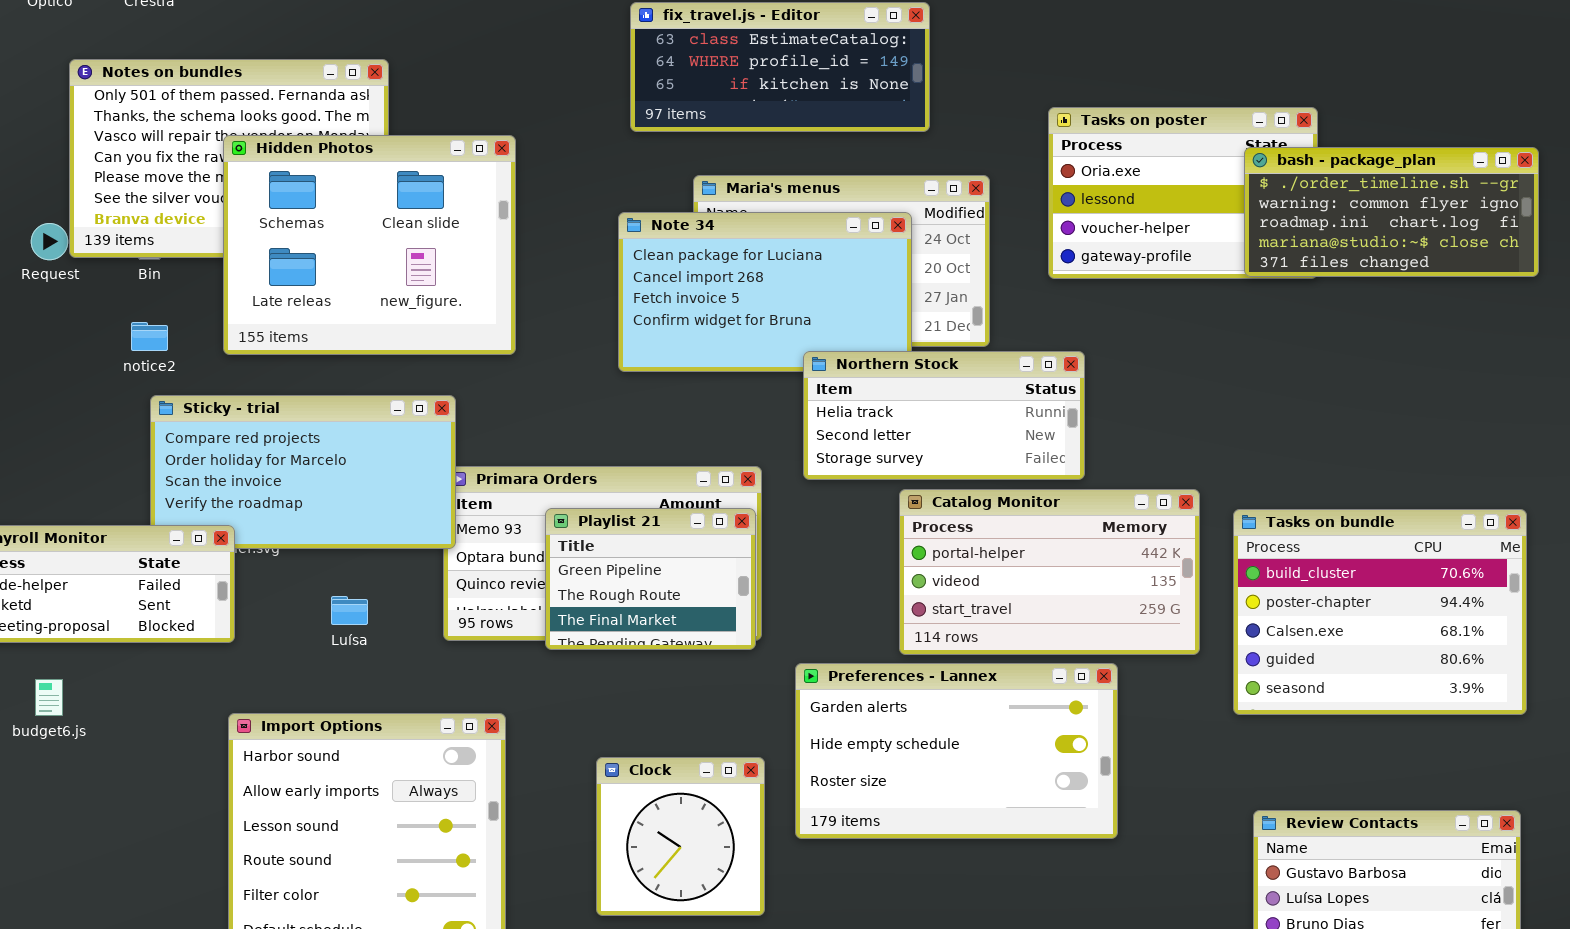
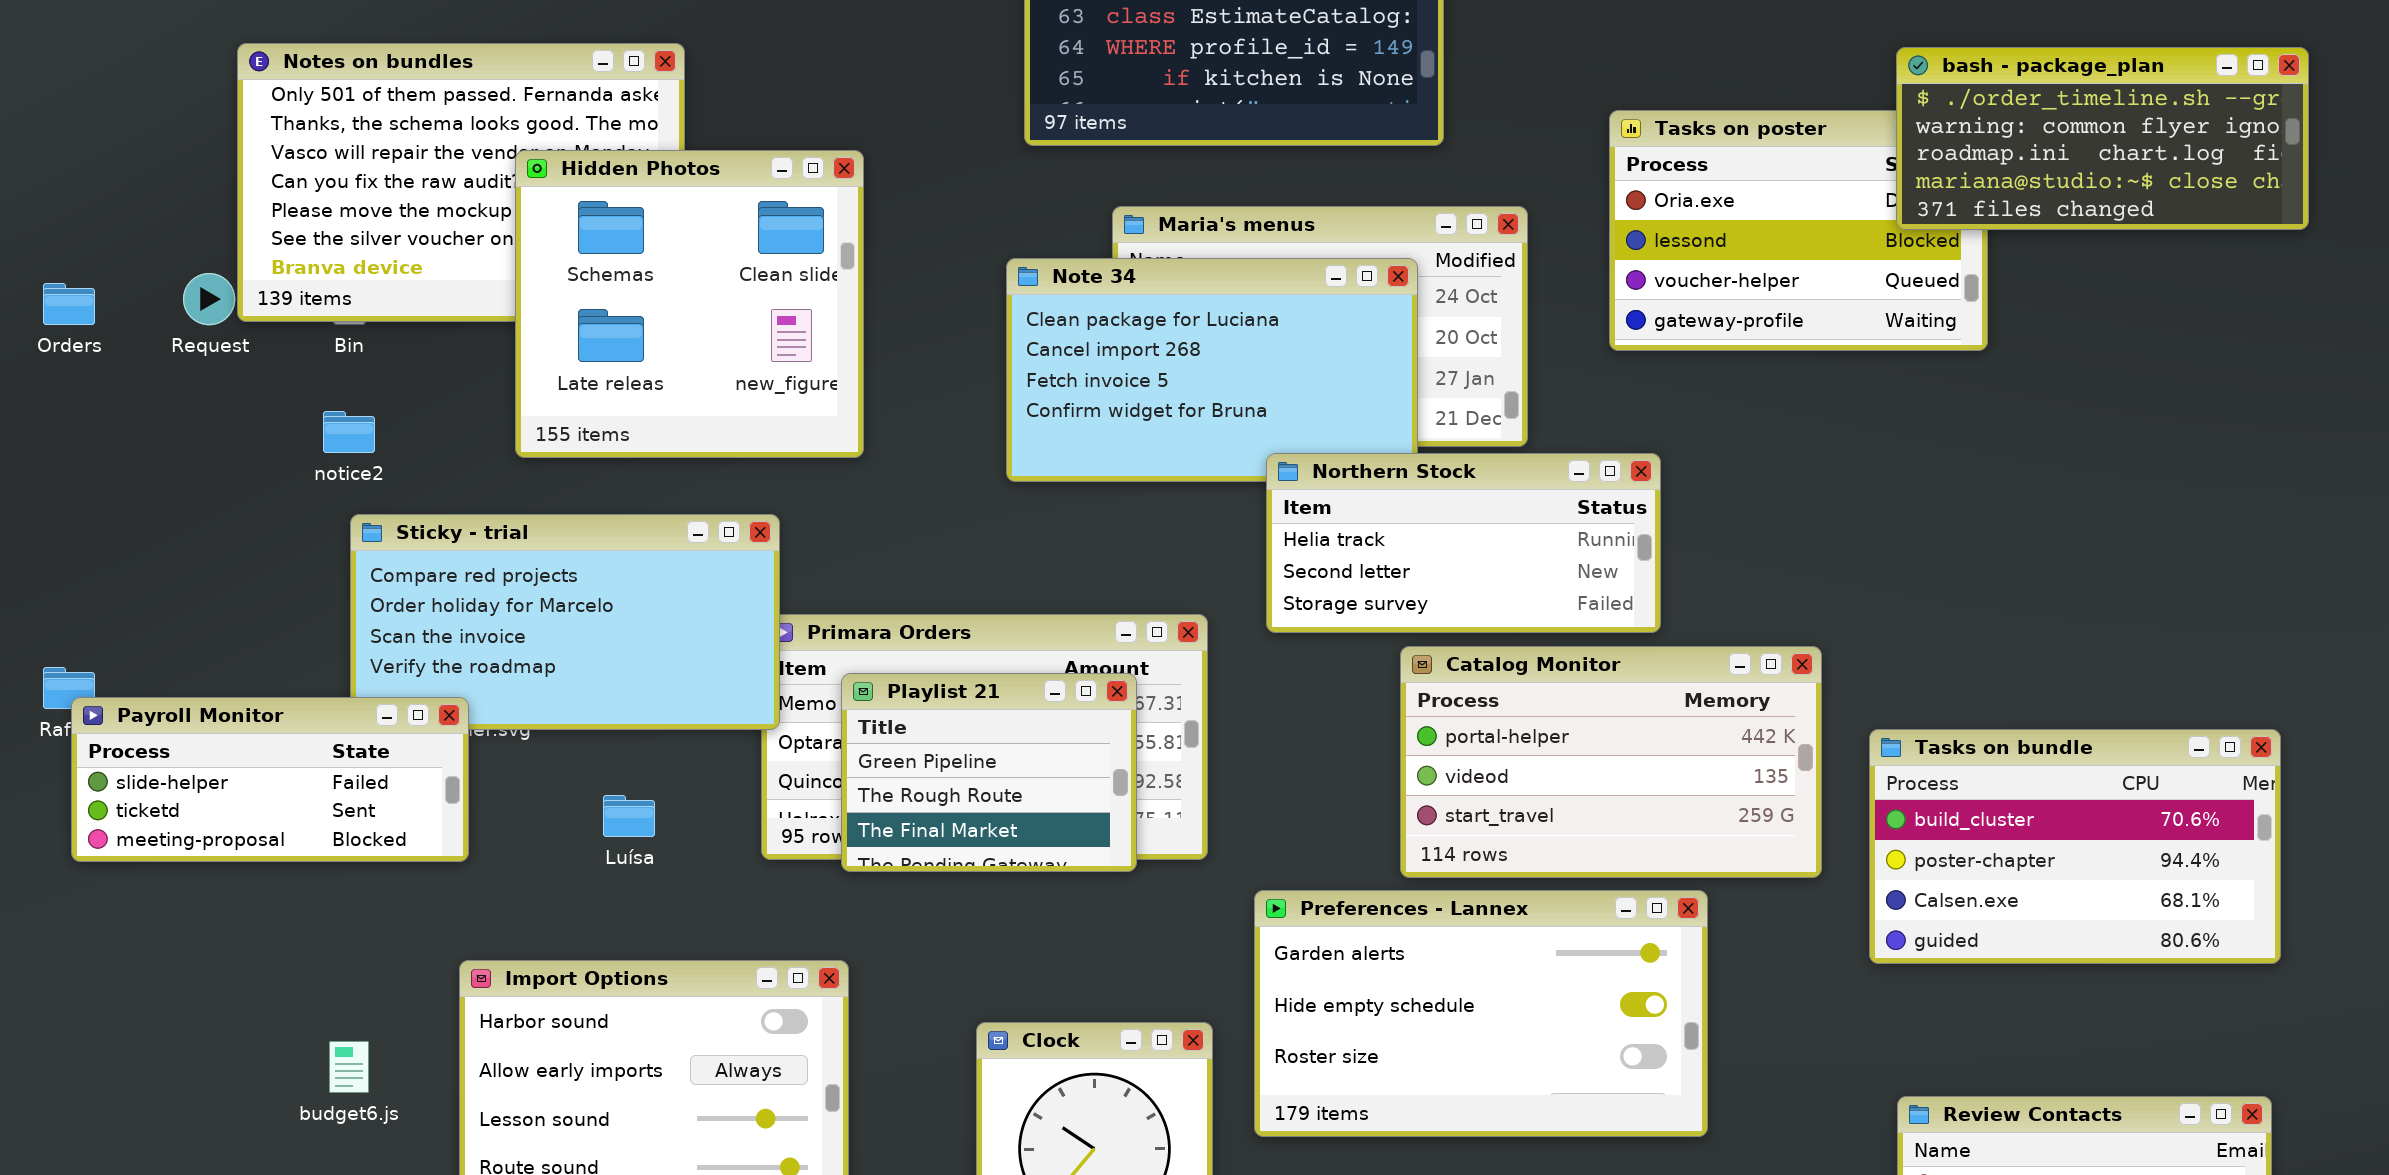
Hidden Photos: [223,135,516,355] -> [515,150,864,458], resized
bash - package_plan: [1244,147,1539,277] -> [1896,47,2309,230], moved
Playlist 21: [545,508,756,650] -> [841,673,1137,872], moved
Tasks on bundle: [1233,509,1527,715] -> [1869,729,2281,964], resized
budget6.js: [35,679,63,716] -> [329,1041,369,1093], moved

